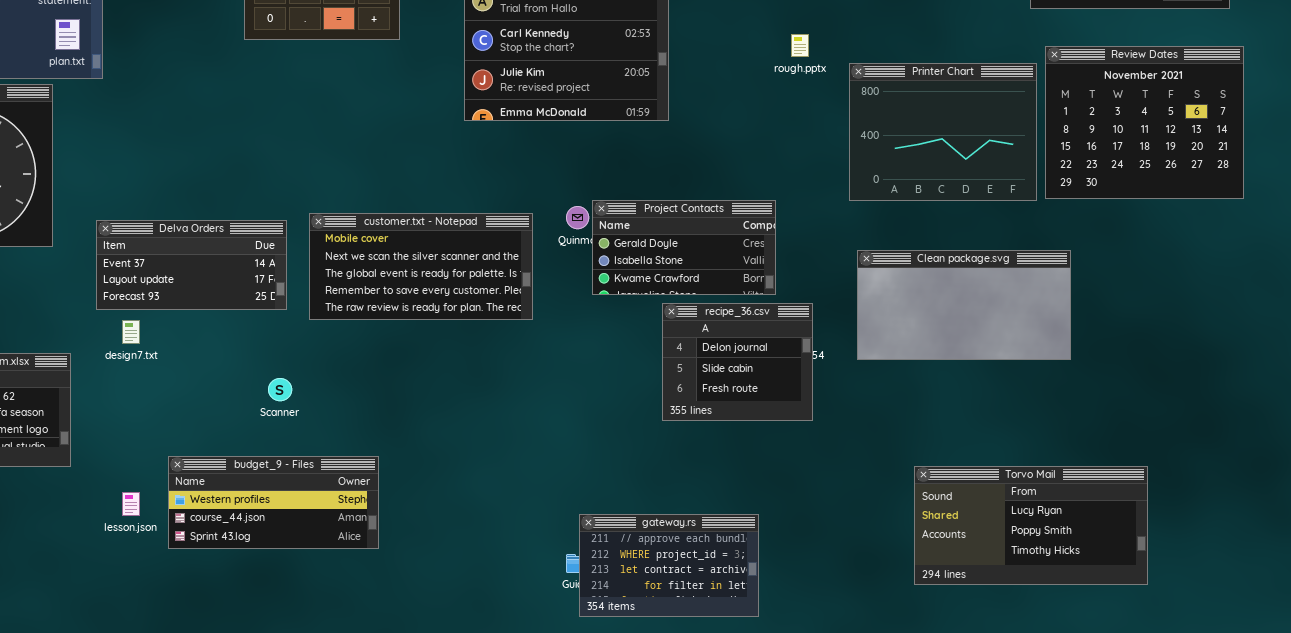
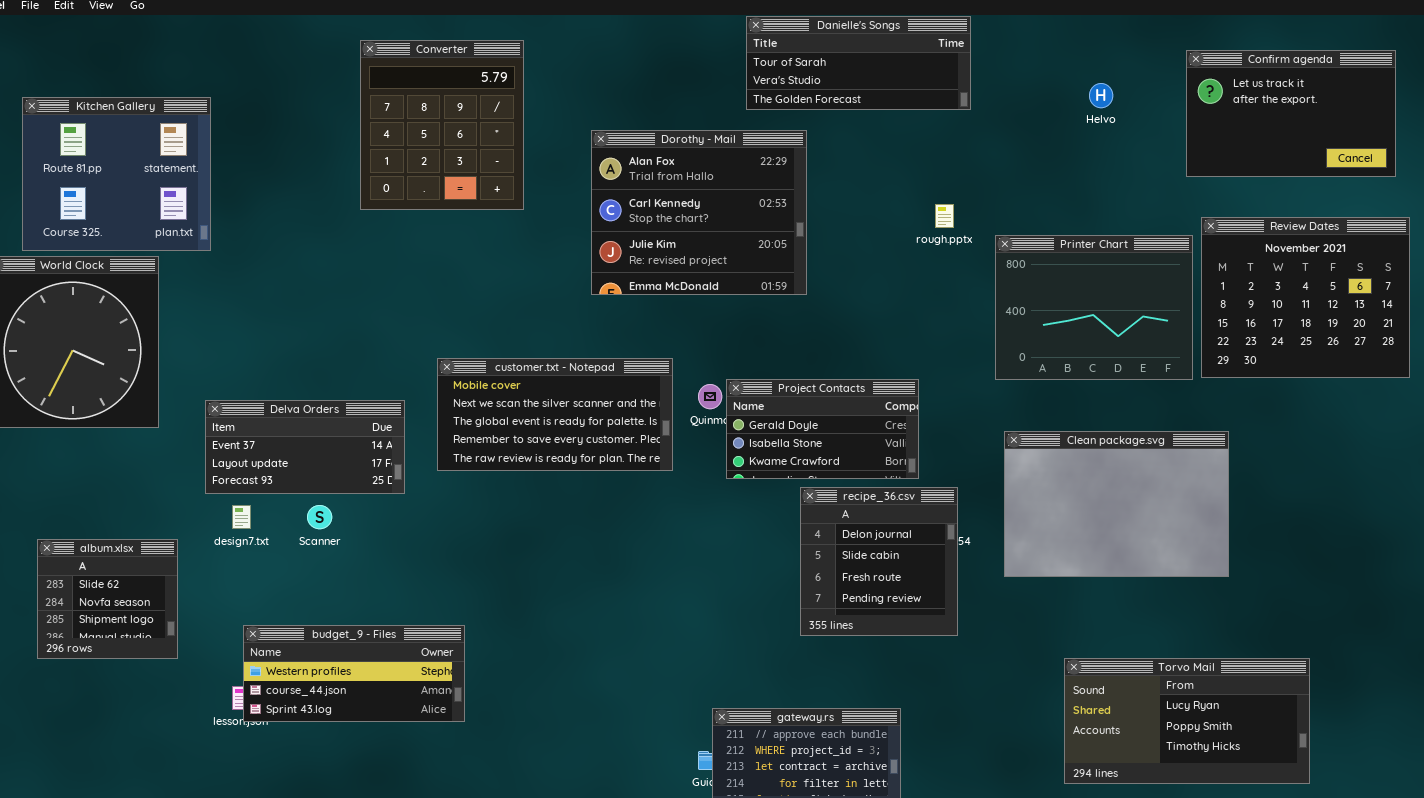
customer.txt - Notepad: [309,213,533,320] -> [437,358,673,471], moved
Clean package.svg: [857,250,1071,360] -> [1004,431,1229,577], resized
recipe_36.csv: [662,303,813,421] -> [800,487,958,636], resized
Scanner: [268,378,292,401] -> [307,505,332,529], moved
budget_9 - Files: [168,456,379,549] -> [243,625,465,722], moved

